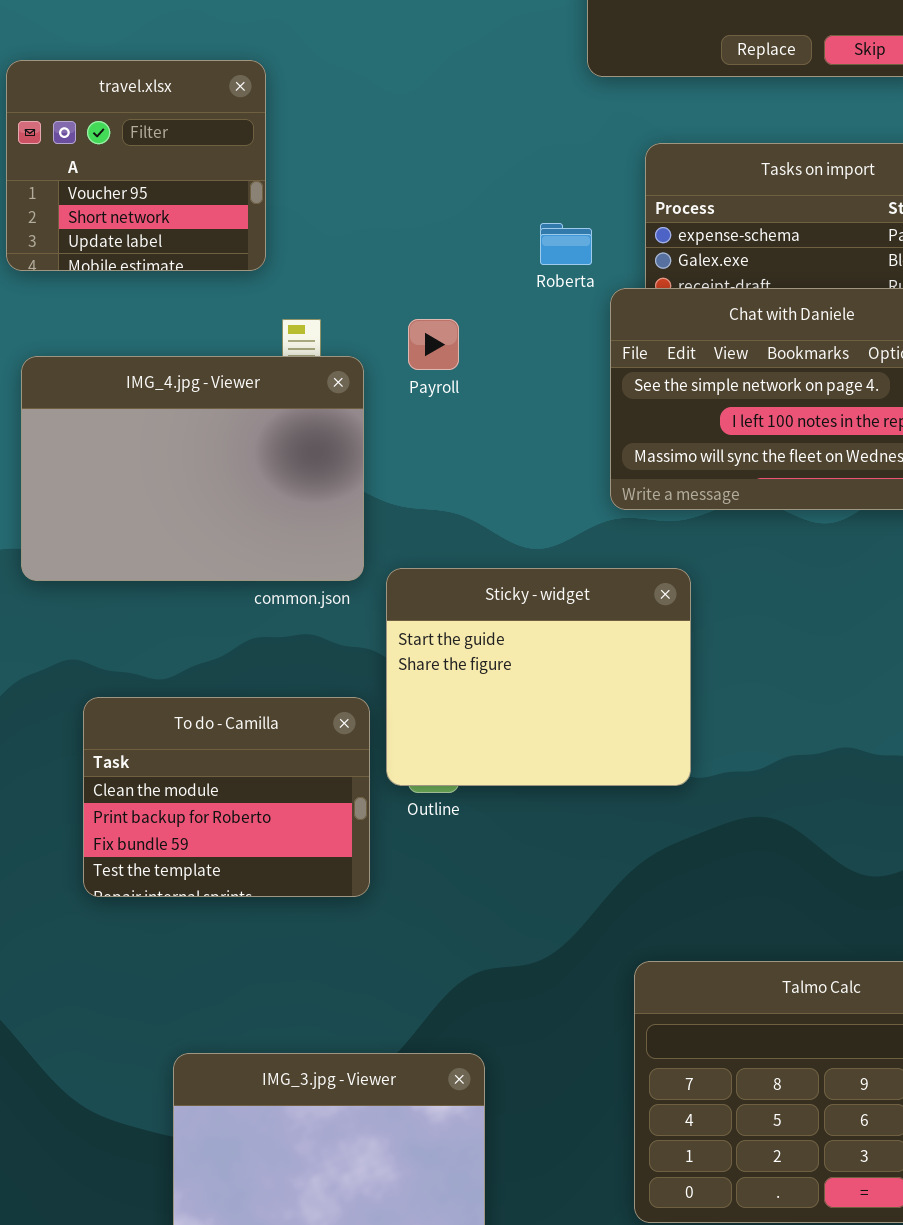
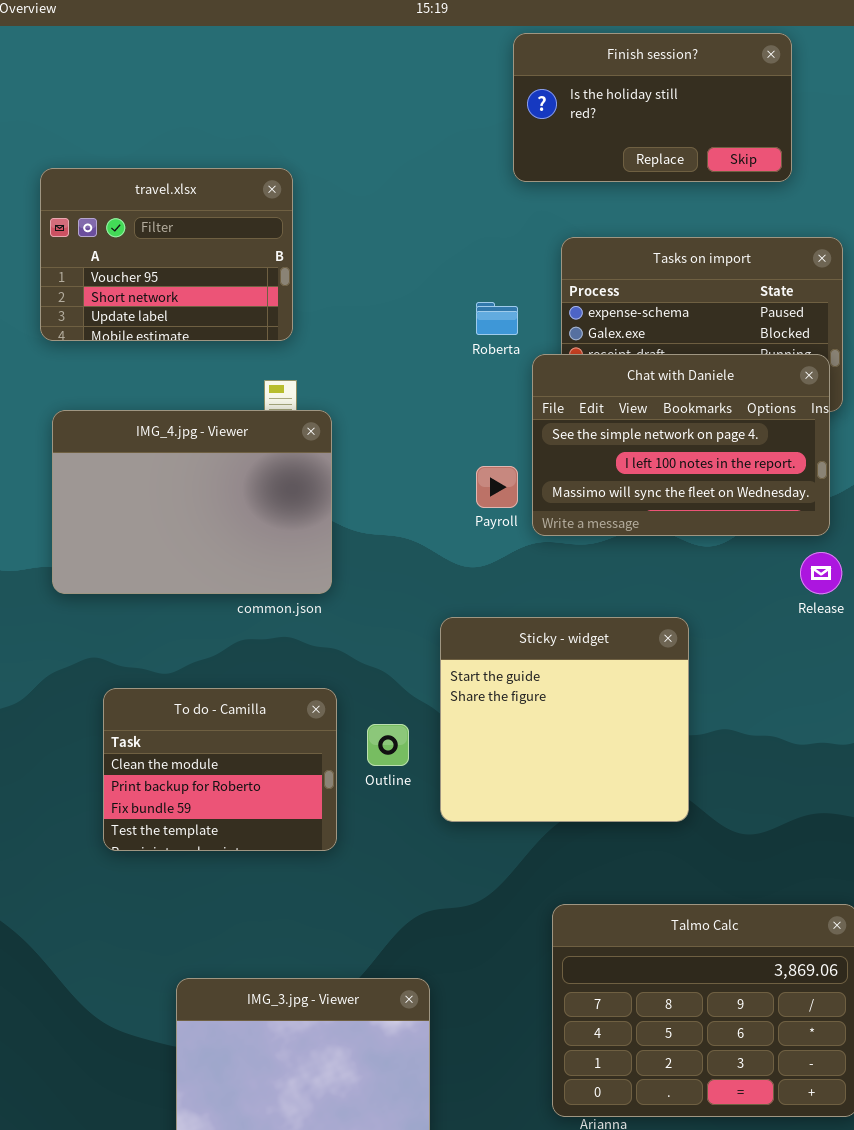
travel.xlsx: [6,60,266,271] -> [40,168,293,341], resized
Payroll: [408,319,459,370] -> [476,466,518,508], moved
Sticky - widget: [386,568,691,786] -> [440,617,689,822], moved, resized

